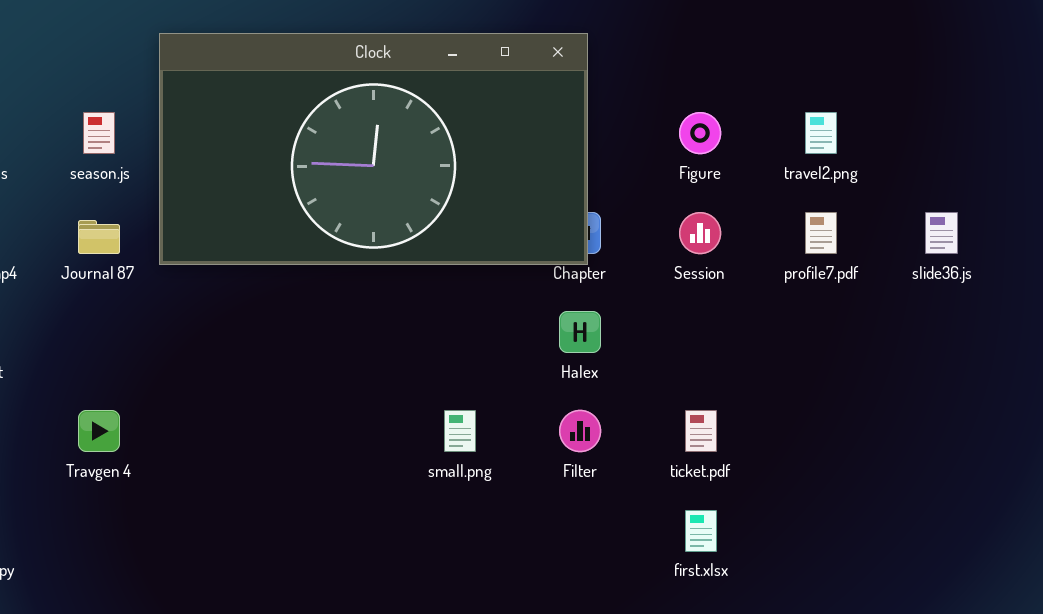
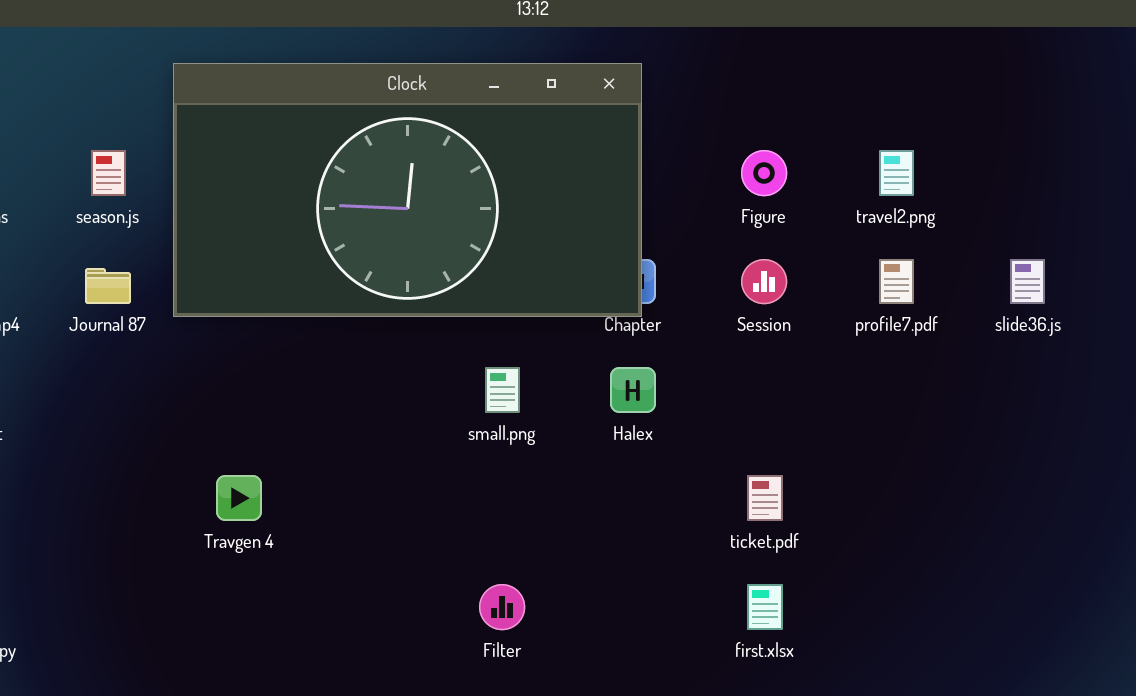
Travgen 4: [78,410,120,452] -> [216,475,262,521], moved
small.png: [444,410,476,452] -> [485,367,520,413], moved
Filter: [559,410,601,452] -> [479,584,525,630], moved

